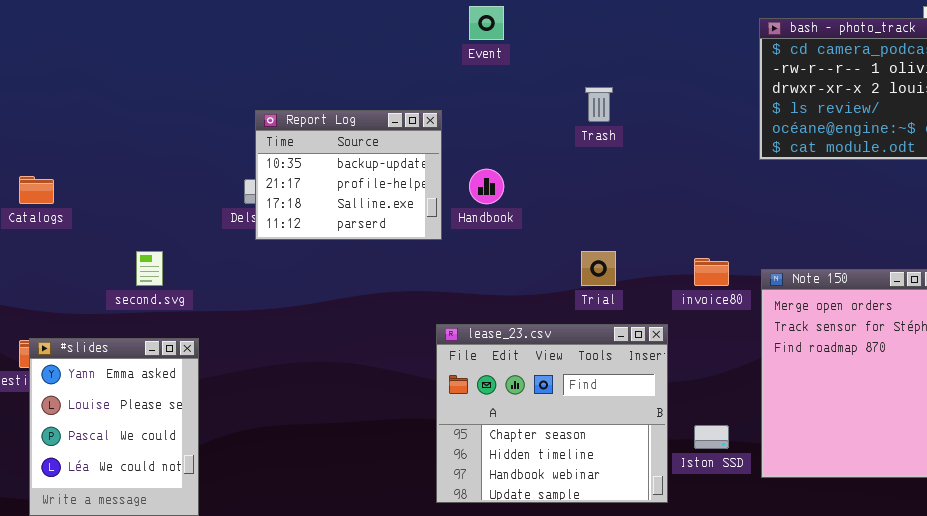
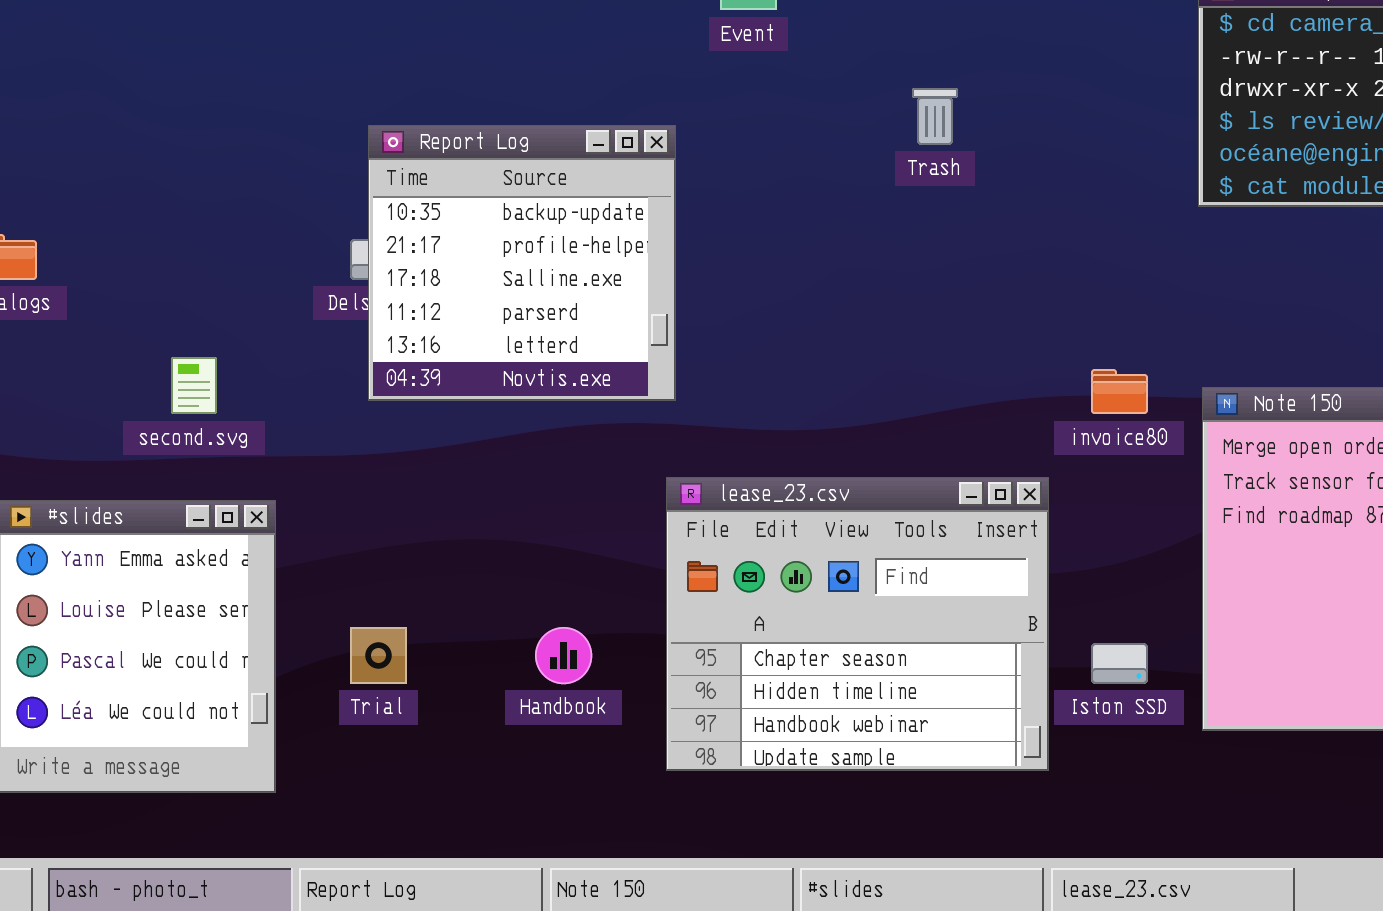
Report Log: [255,110,442,240] -> [368,125,676,401], resized
Handbook: [469,169,504,204] -> [535,627,592,684], moved
Trial: [581,251,616,286] -> [350,627,407,684], moved

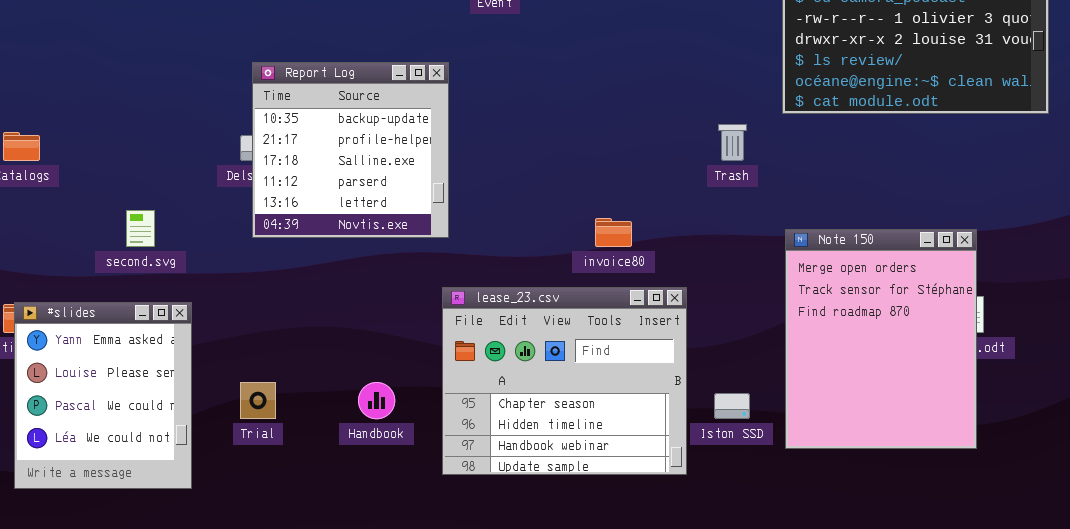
Trash: [912,88,958,145] -> [718,124,747,161], moved
invoice80: [1091,369,1148,414] -> [595,218,632,247], moved

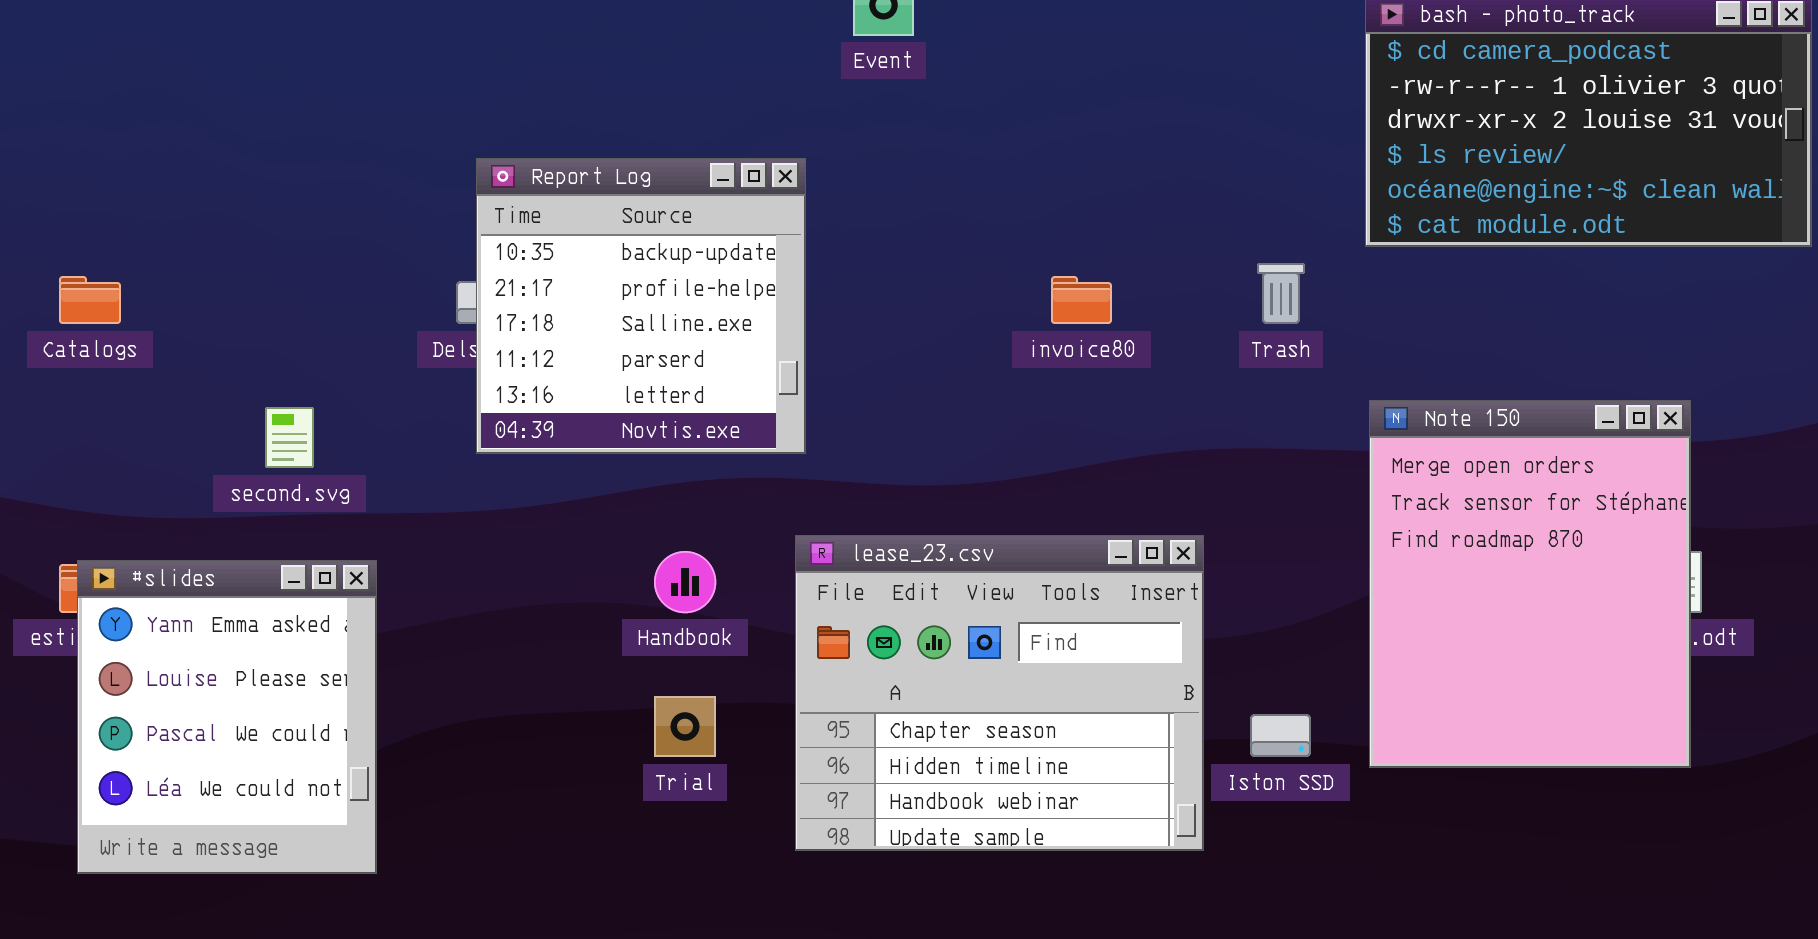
invoice80: [595,218,632,247] -> [1051,276,1112,324], moved
Note 150: [785,229,977,449] -> [1369,400,1691,768], moved
Trial: [240,382,276,419] -> [654,696,716,757], moved
Handbook: [358,382,395,419] -> [654,551,716,613], moved

